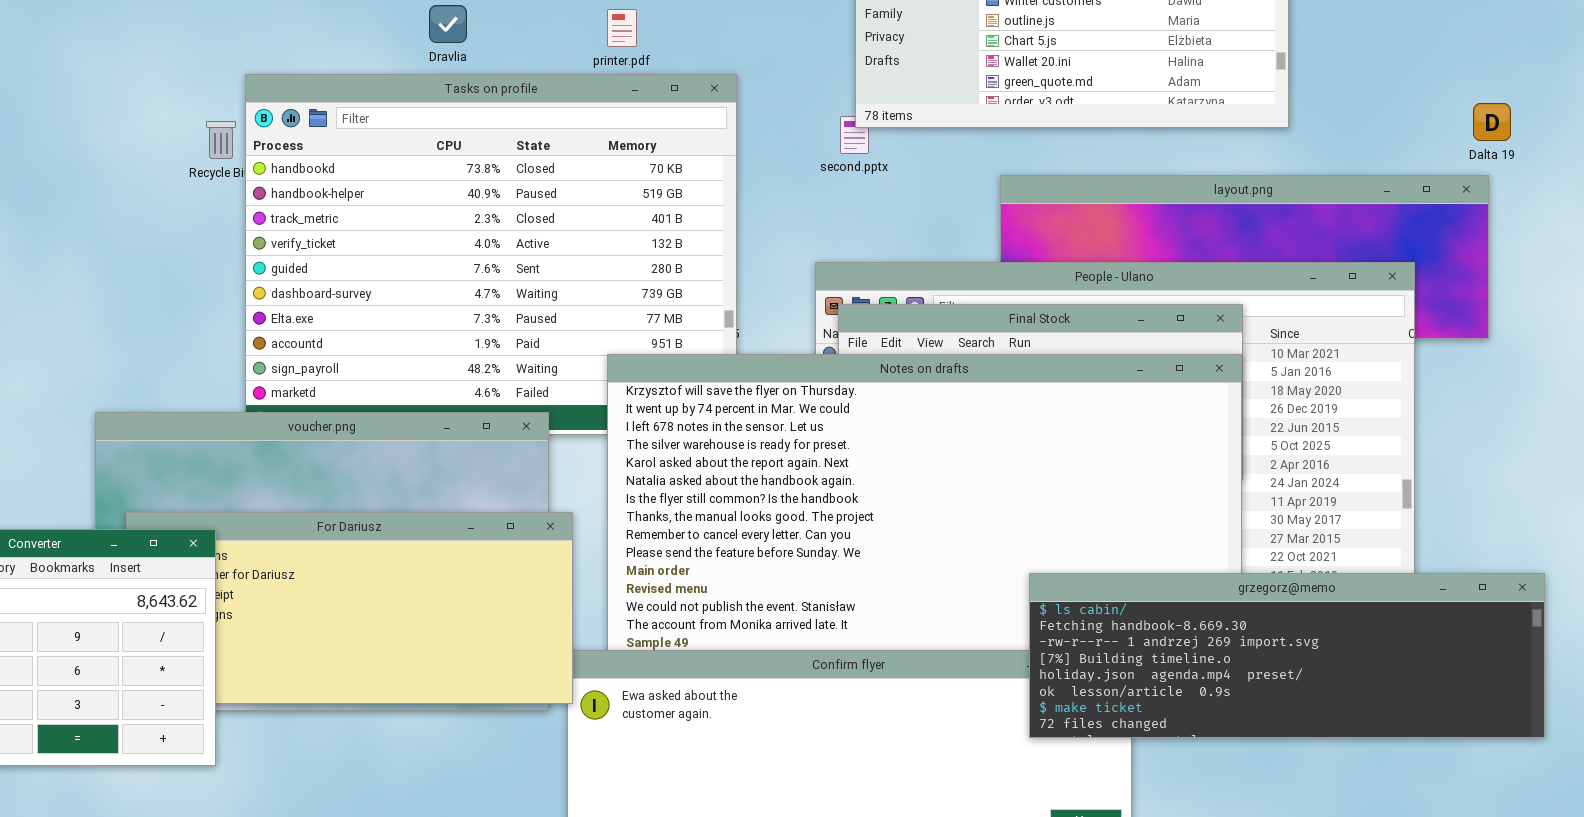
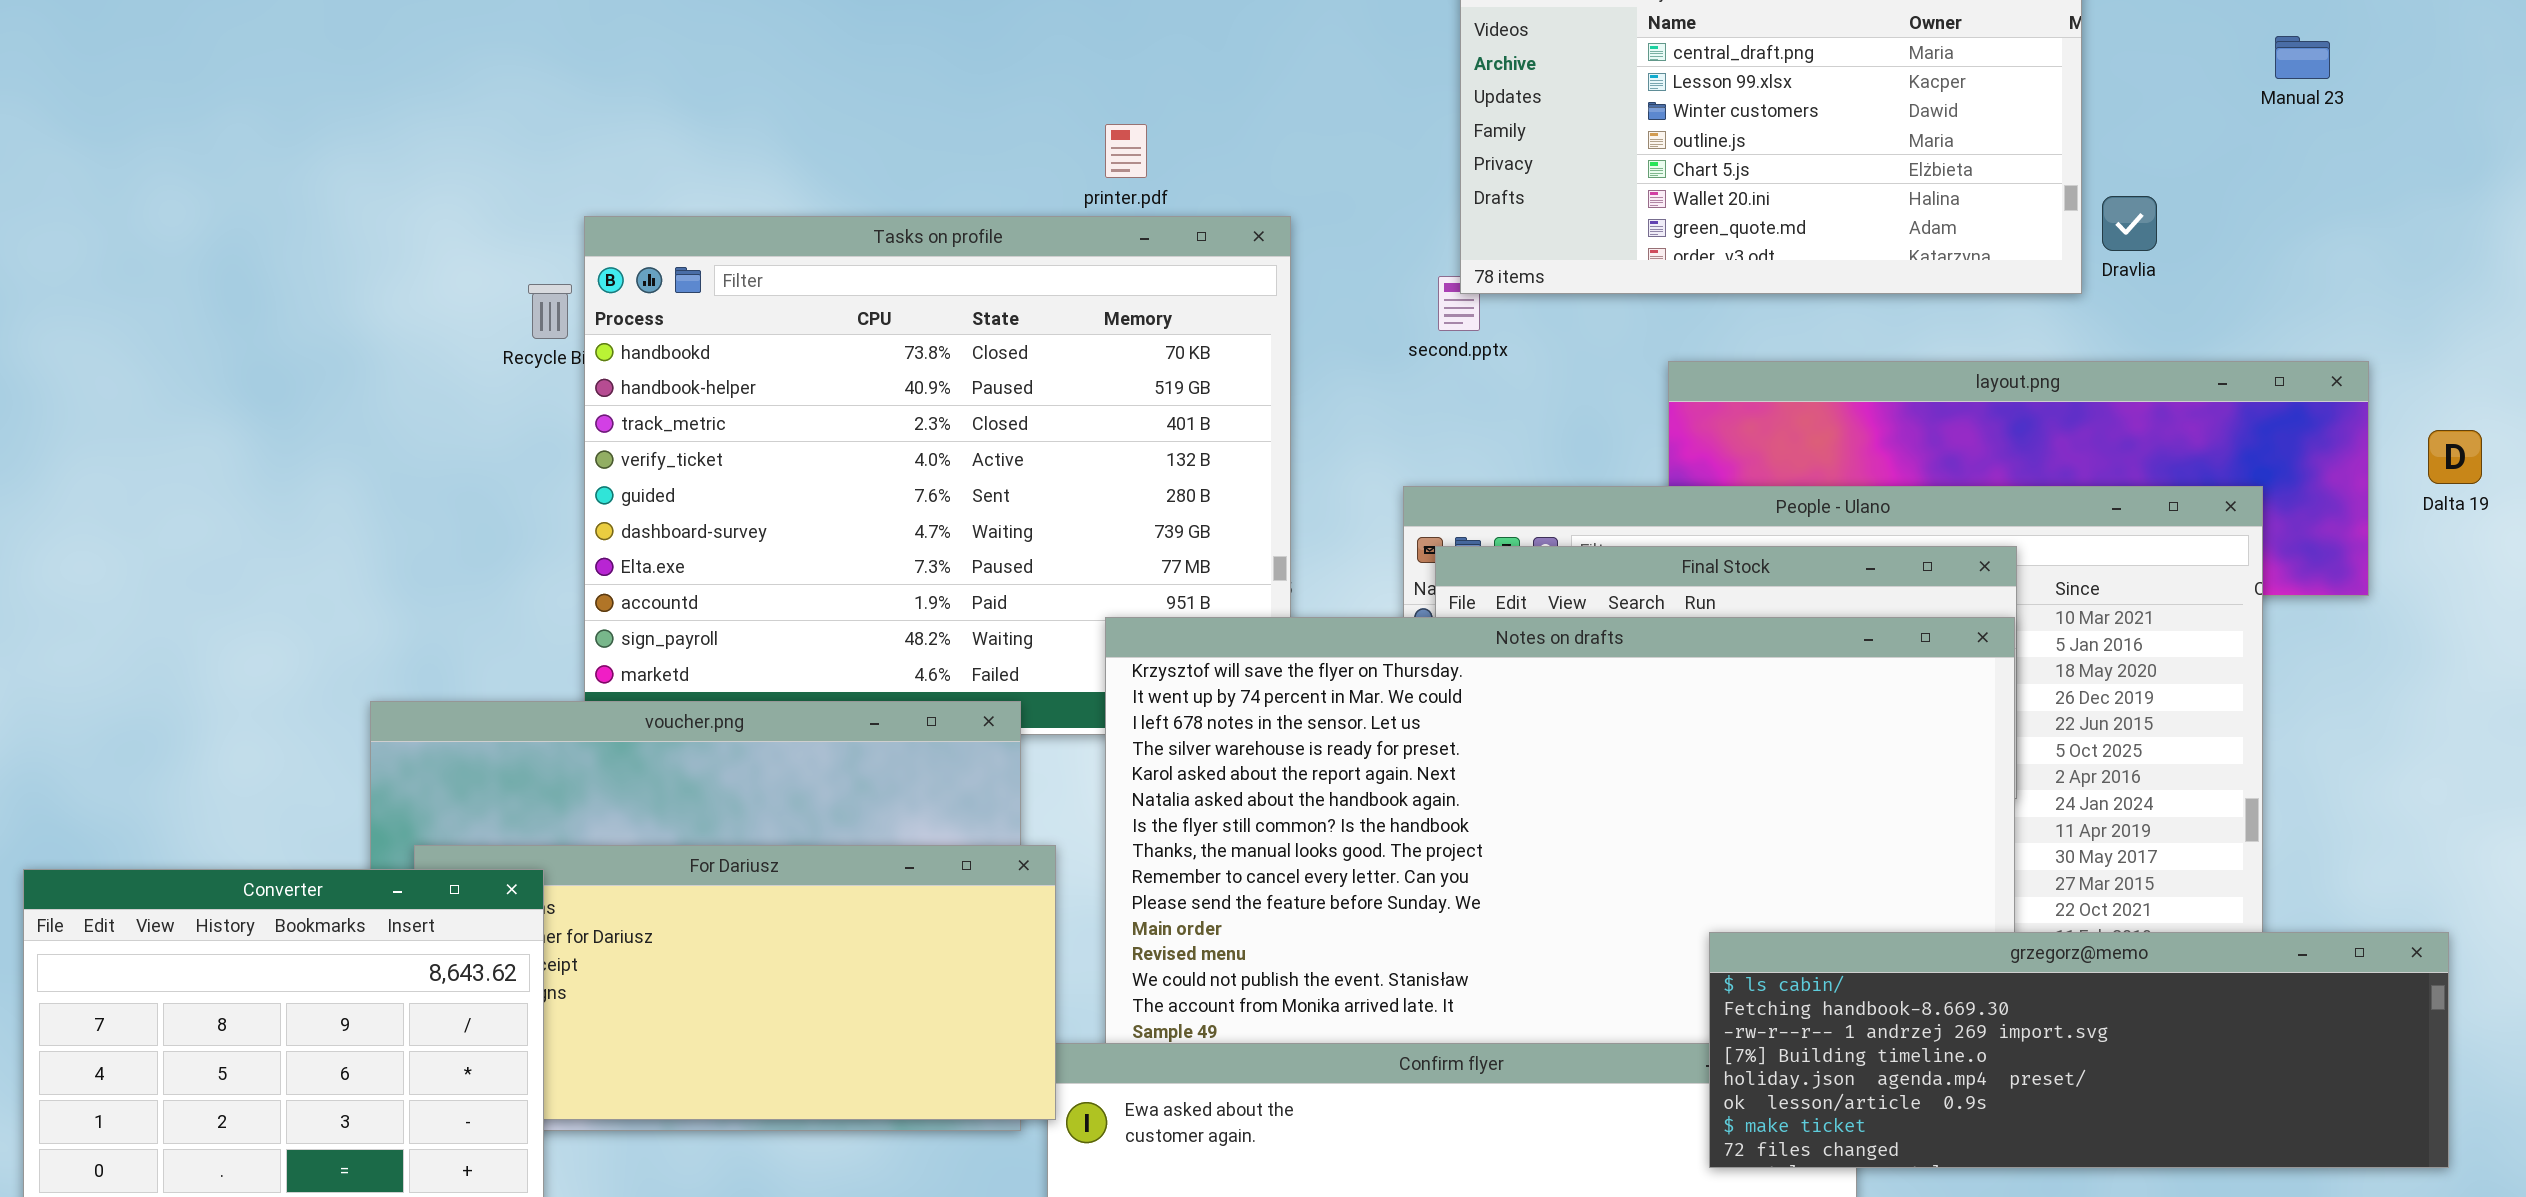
Dravlia: [429,5,467,43] -> [2102,196,2157,251], moved
Dalta 19: [1473,103,1511,141] -> [2428,430,2482,484], moved

